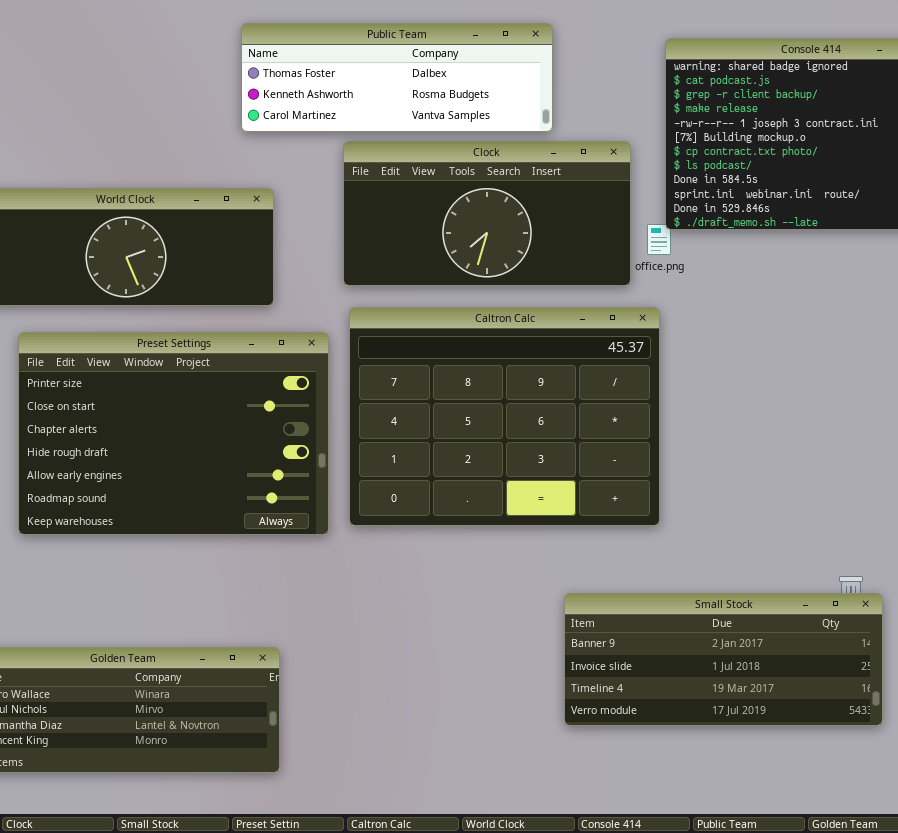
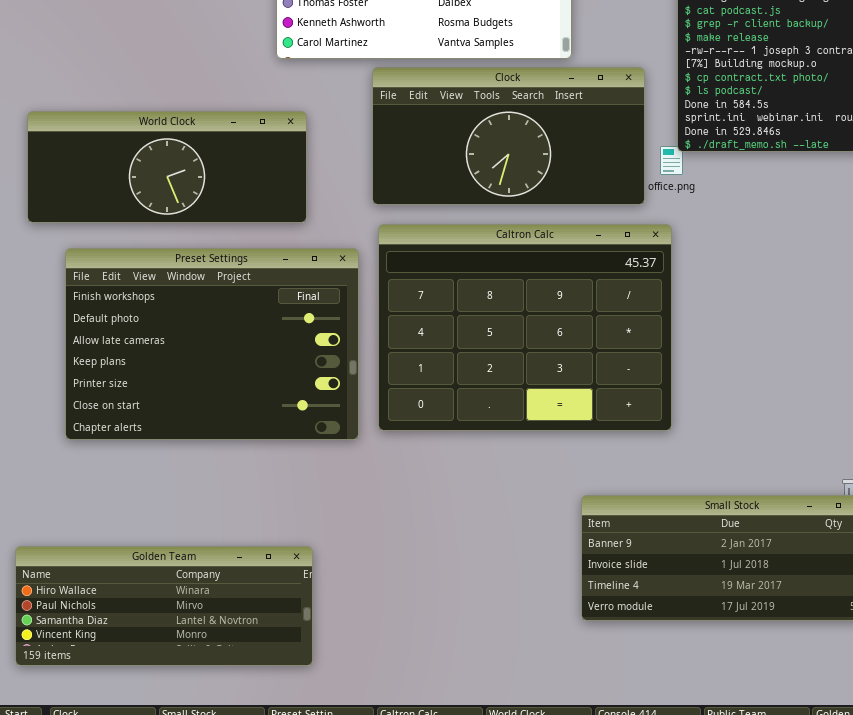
Preset Settings: [18,332,329,535] -> [65,248,359,440], scrolled up 4 rows

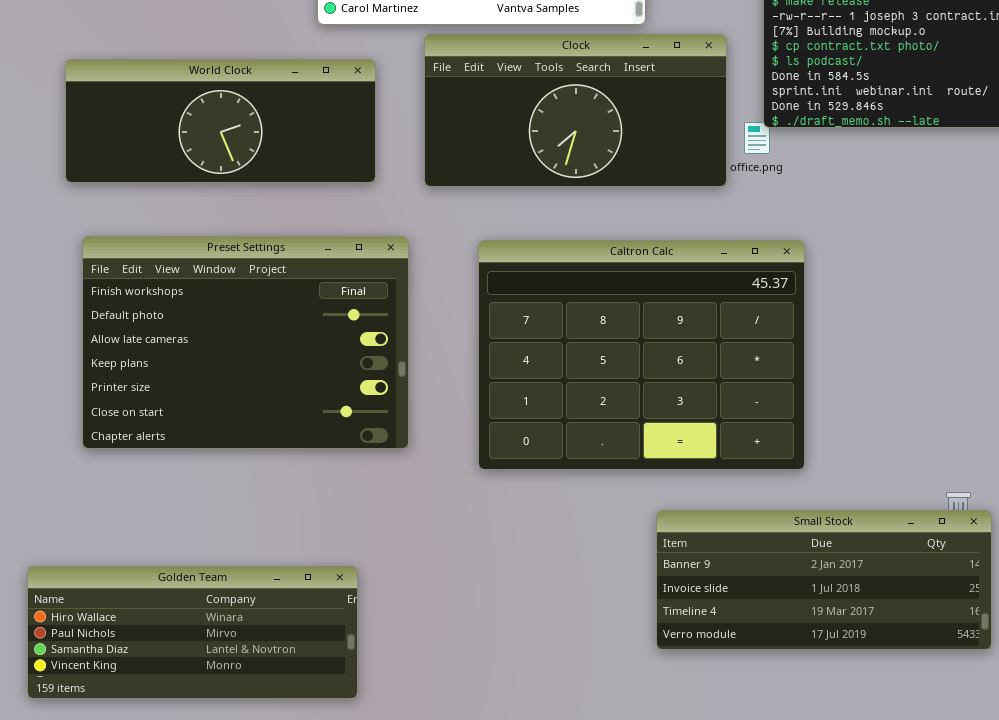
World Clock: [27,111,307,223] -> [65,59,376,183], moved
Caltron Calc: [378,224,672,431] -> [478,240,805,470], moved

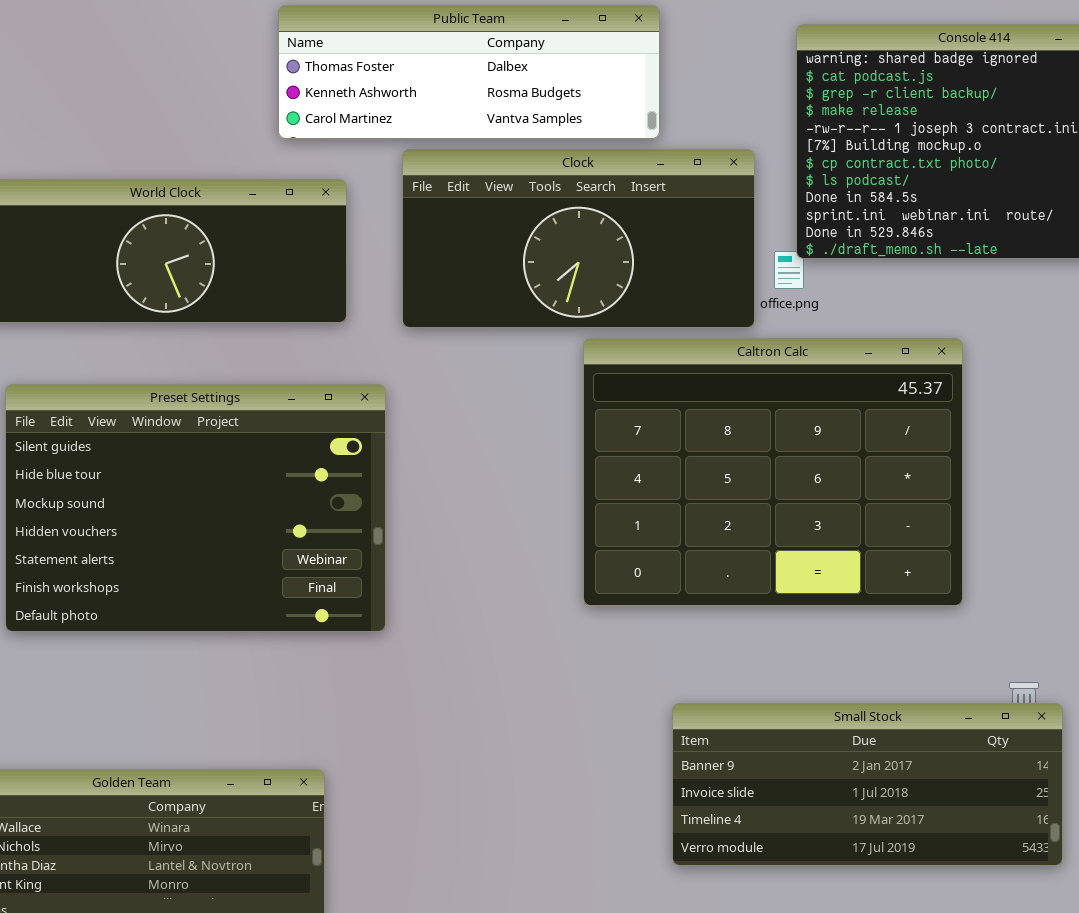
Preset Settings: [82,236,409,449] -> [5,384,386,632], scrolled up 5 rows
Caltron Calc: [478,240,805,470] -> [583,338,963,606], moved

